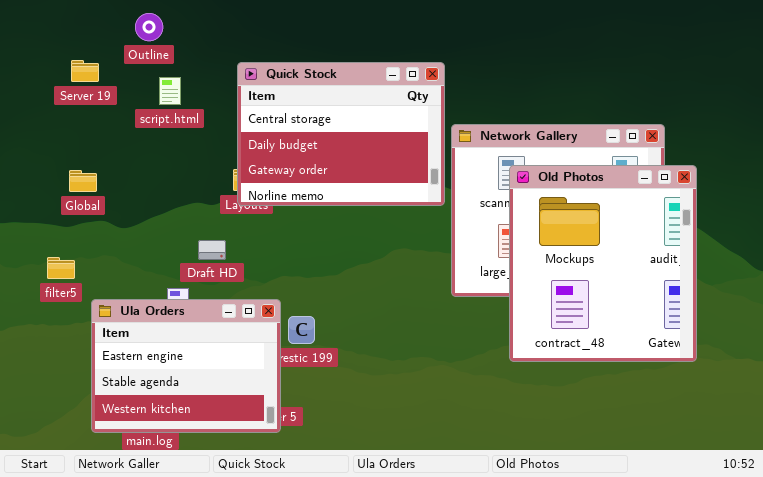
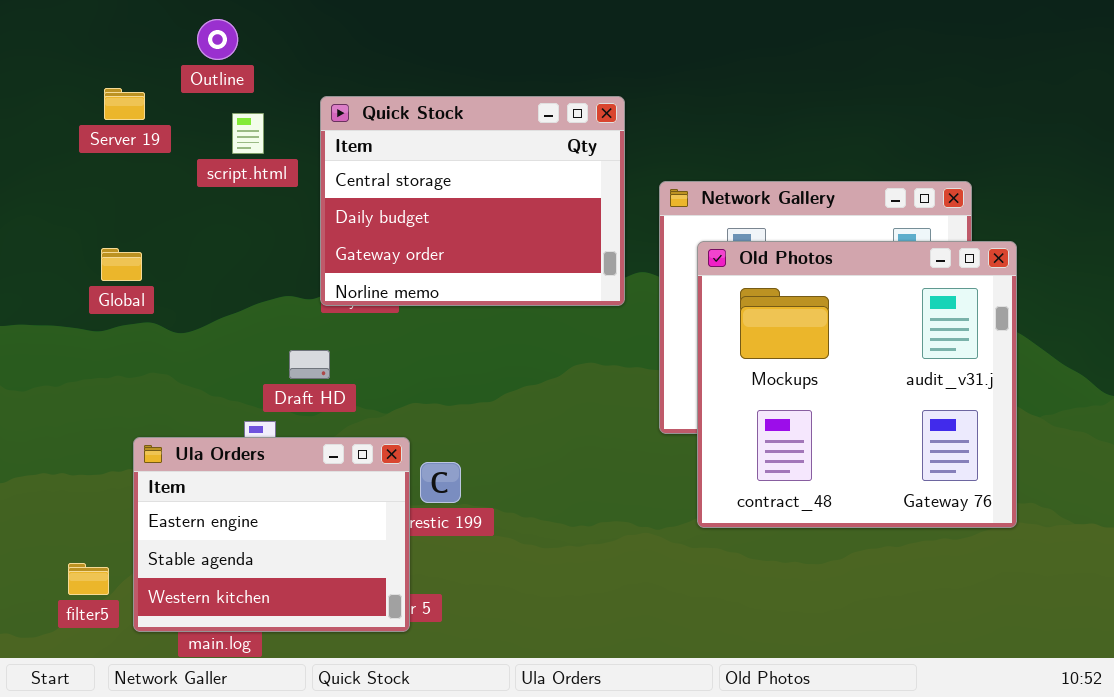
Quick Stock: [237,62,445,206] -> [320,96,625,306], moved
Old Photos: [509,165,697,362] -> [697,241,1017,528], resized
filter5: [47,257,75,279] -> [68,563,109,595], moved

